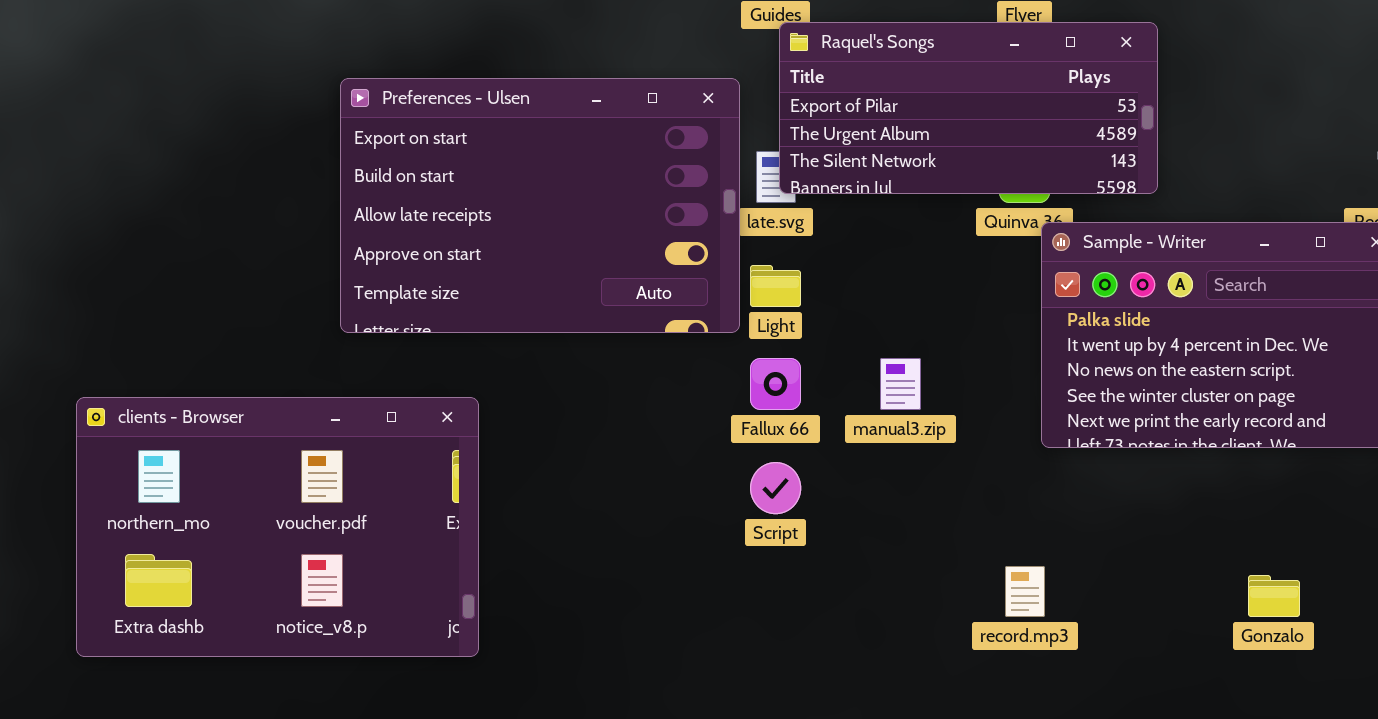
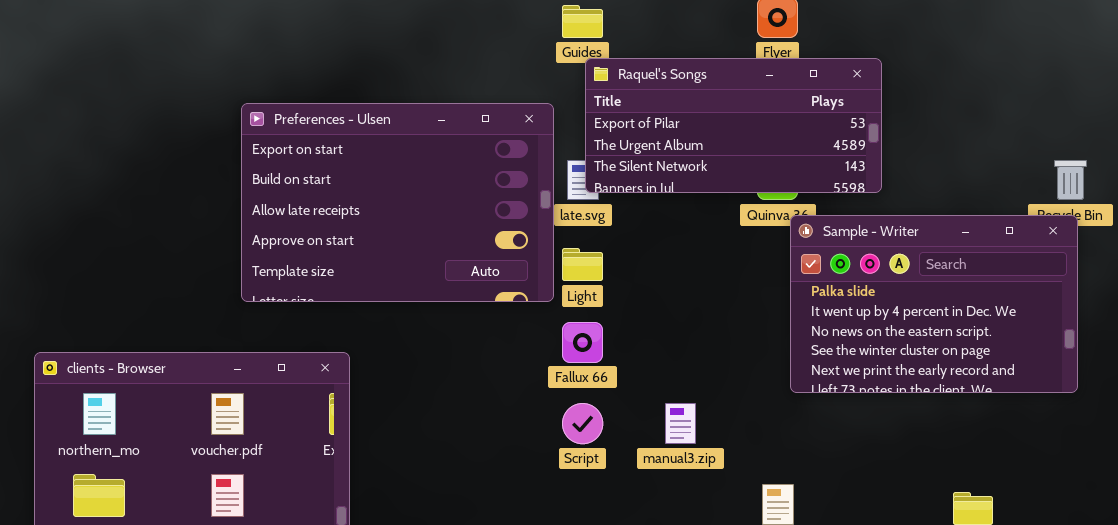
manual3.zip: [880,358,921,410] -> [665,403,696,444], moved

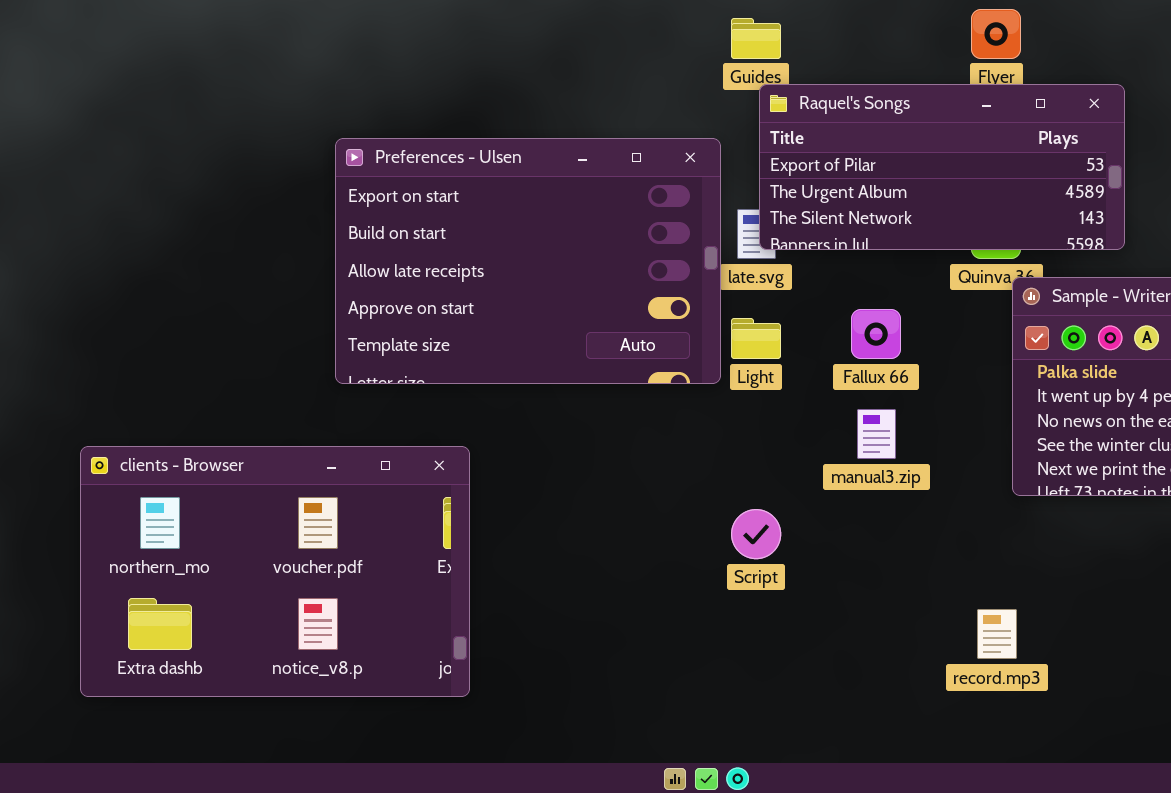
Fallux 66: [562,322,603,363] -> [851,309,901,359], moved
manual3.zip: [665,403,696,444] -> [857,409,896,459], moved

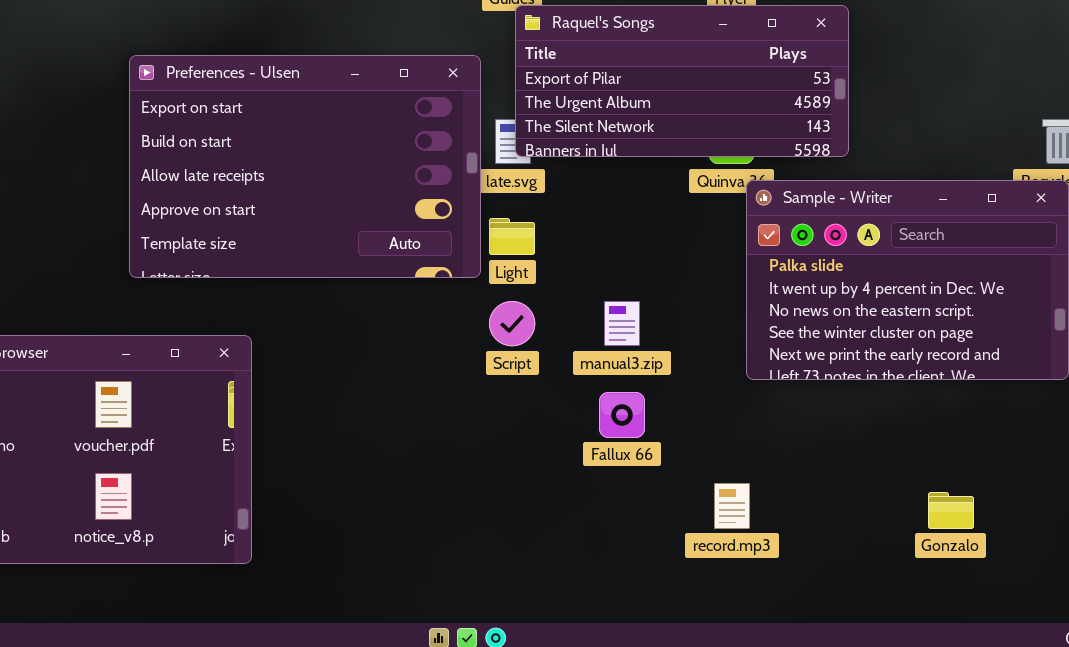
Fallux 66: [851,309,901,359] -> [599,392,645,438], moved
Script: [731,509,781,559] -> [489,301,535,346], moved

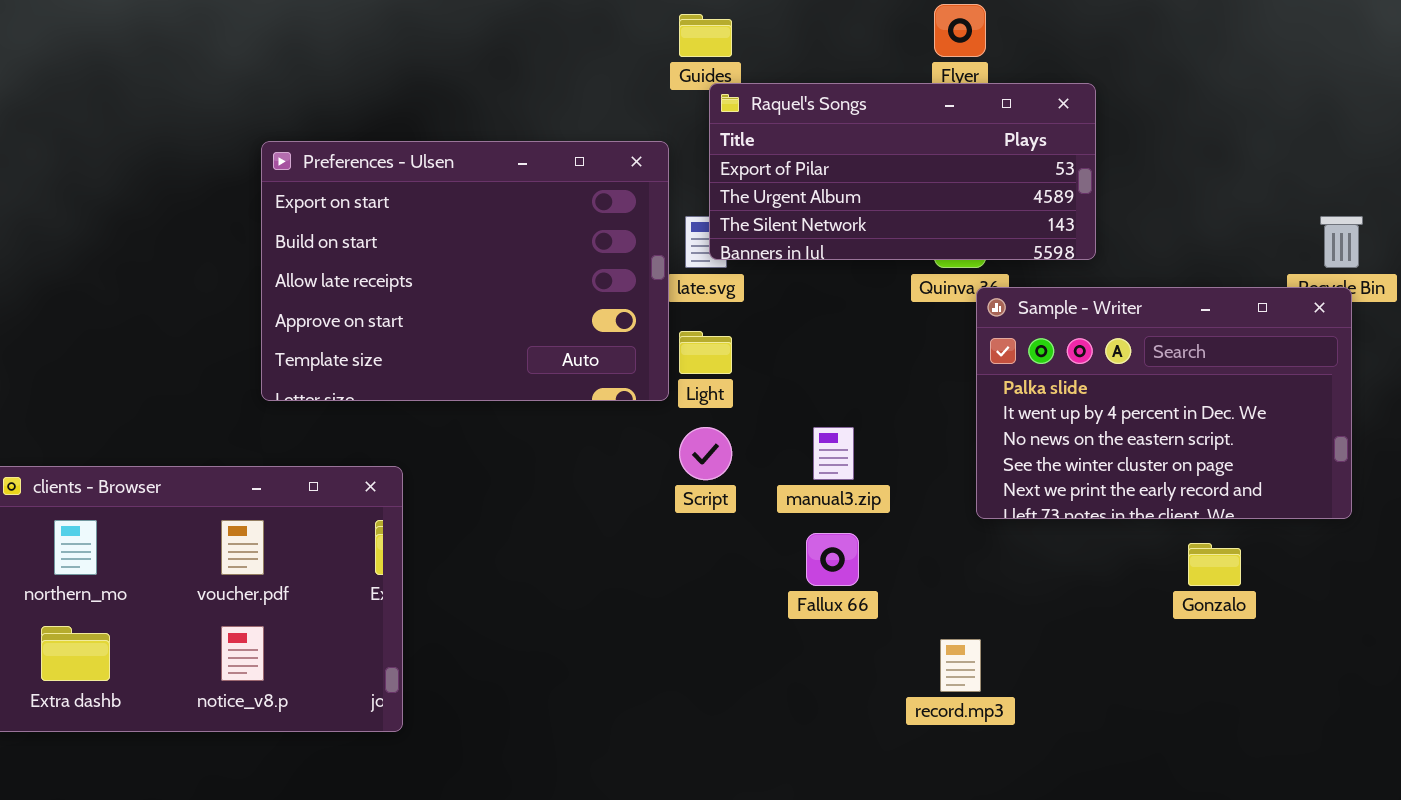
Gonzalo: [928,492,974,529] -> [1188,543,1241,586], moved

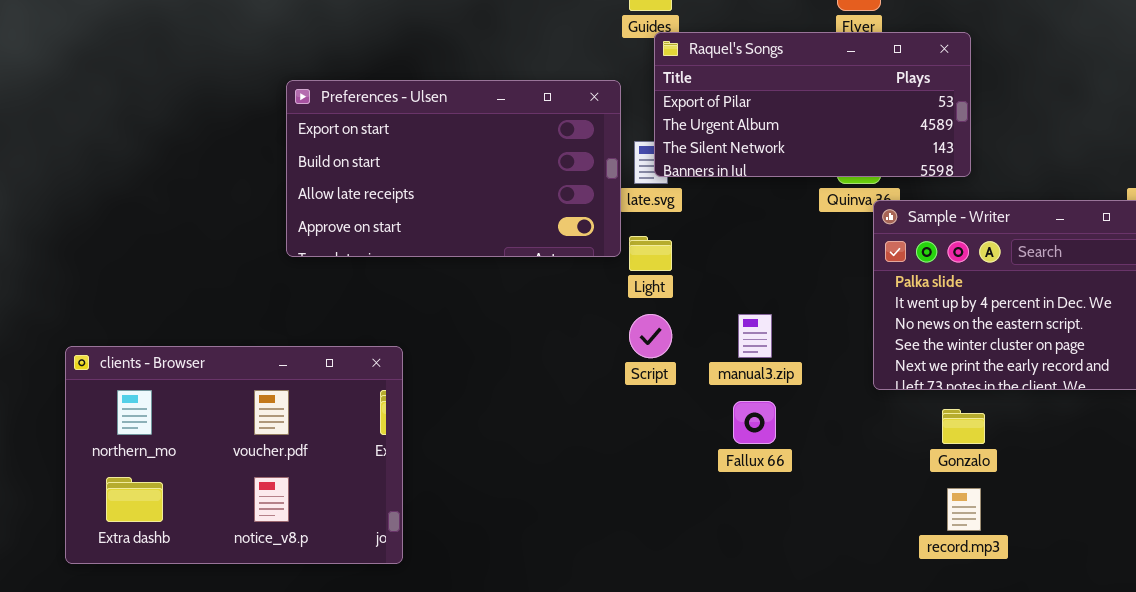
Preferences - Ulsen: [261,141,669,401] -> [286,80,621,257], resized
Gonzalo: [1188,543,1241,586] -> [942,409,985,444], moved
record.mp3: [940,639,981,692] -> [947,488,981,531], moved

